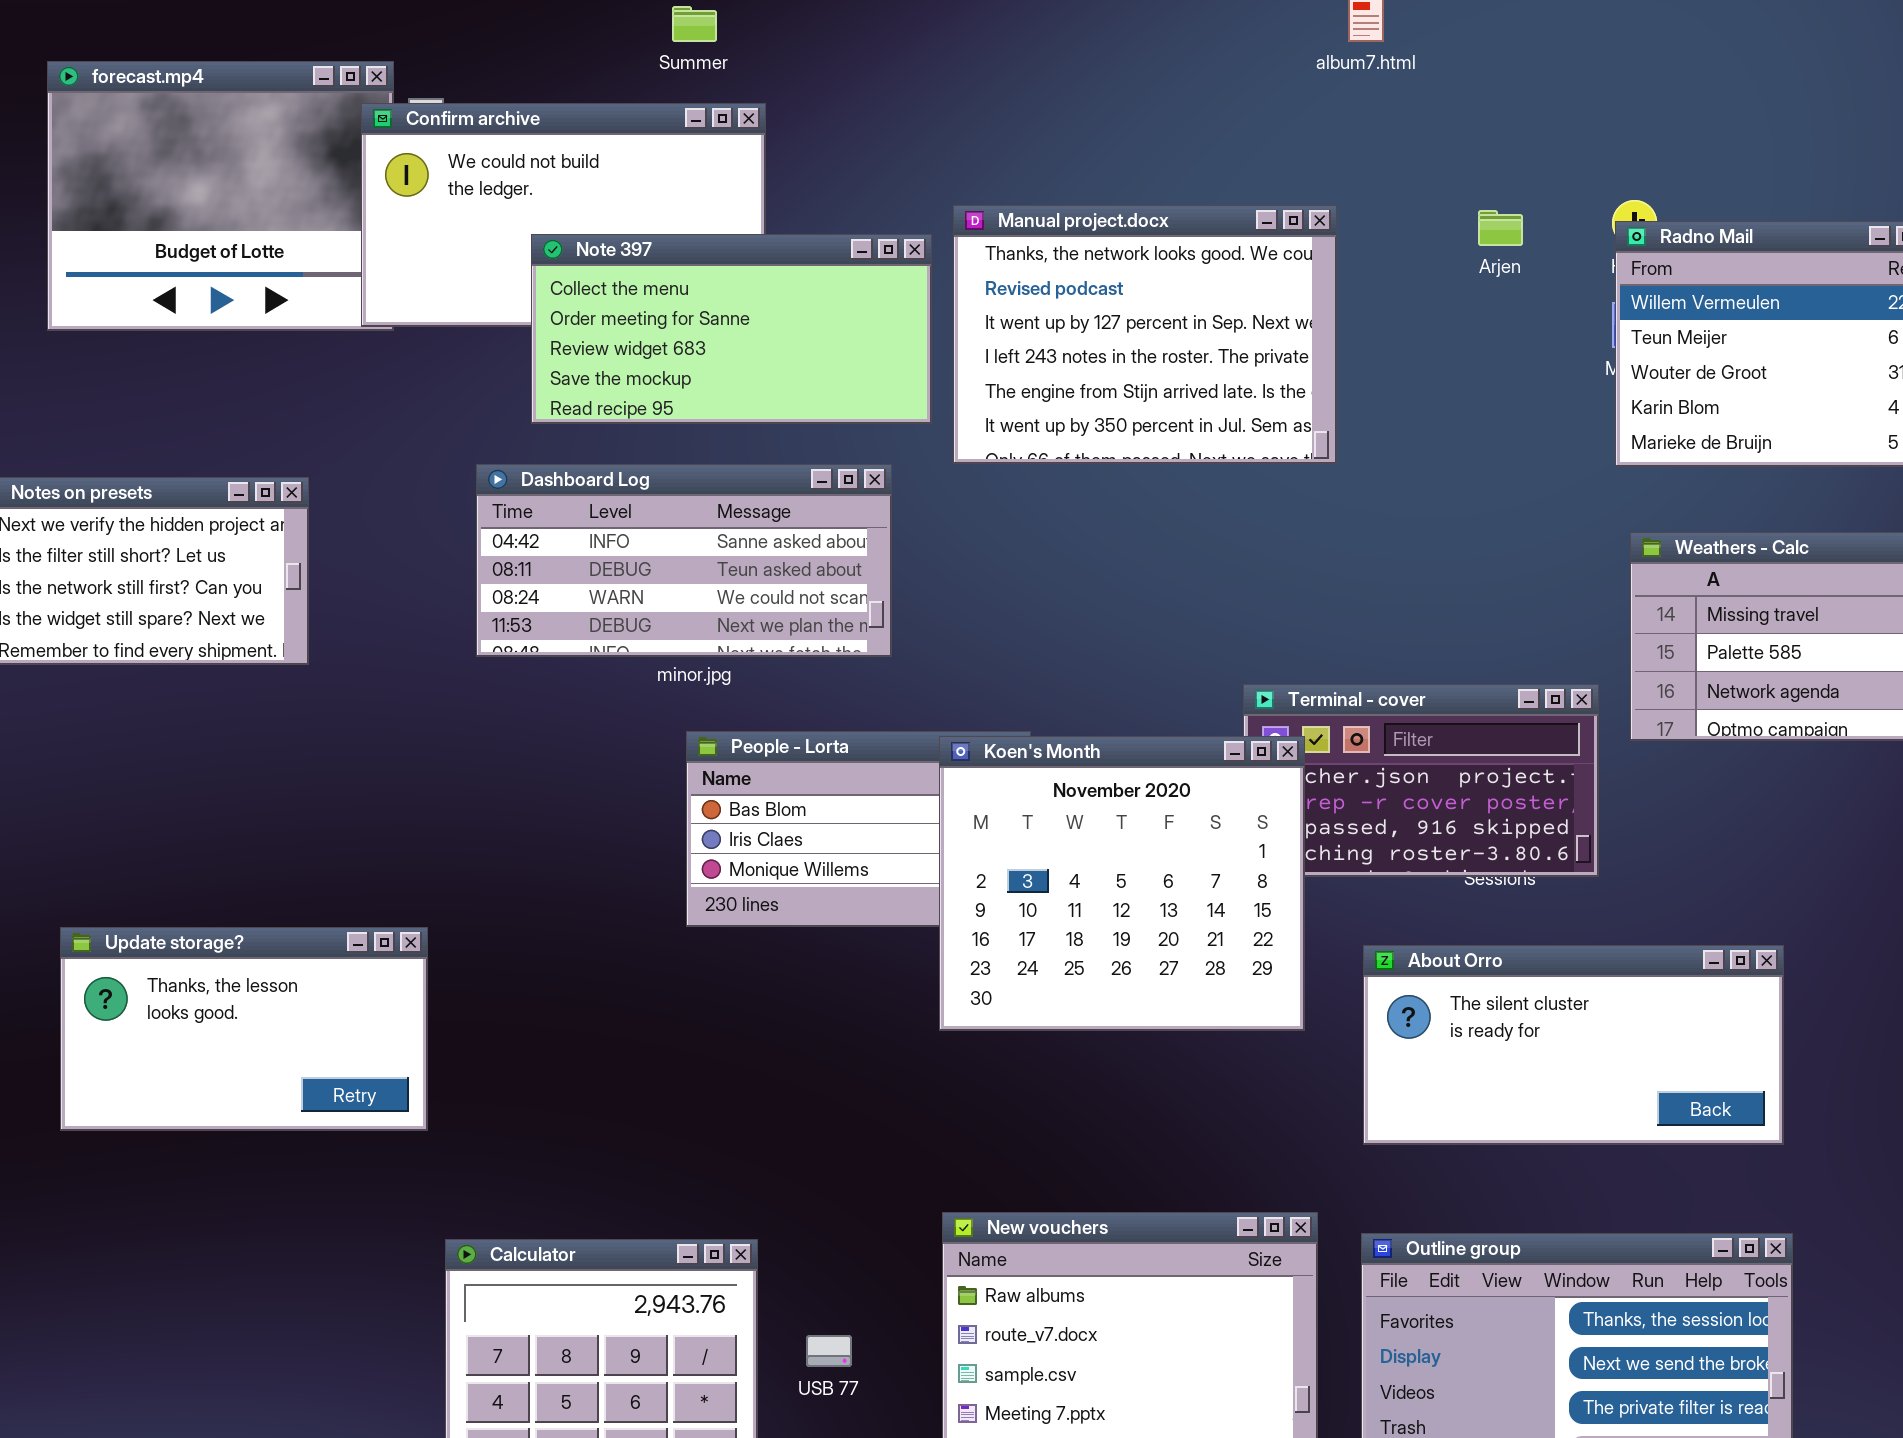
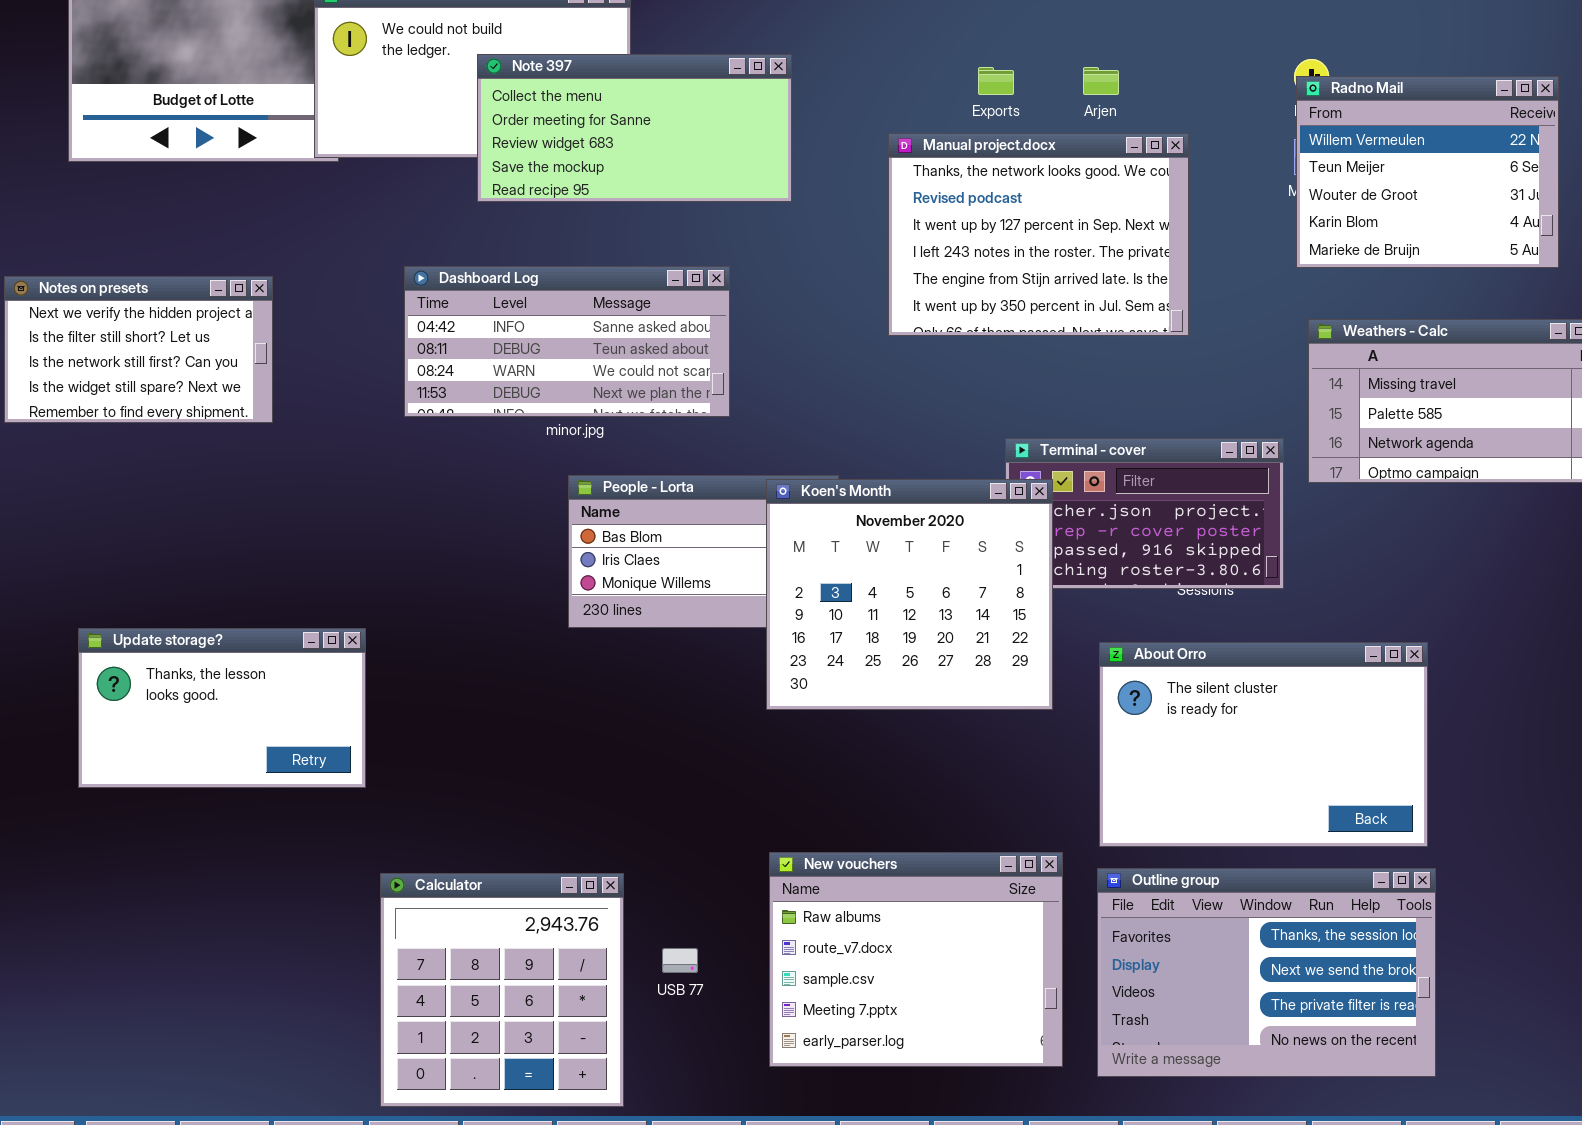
Manual project.docx: [953,205,1337,464] -> [888,133,1189,336], moved
Arjen: [1478,210,1523,246] -> [1083,67,1119,95], moved
Note 397: [531,234,932,424] -> [477,54,792,202], moved
About Orro: [1363,945,1784,1145] -> [1099,642,1428,847], resized

